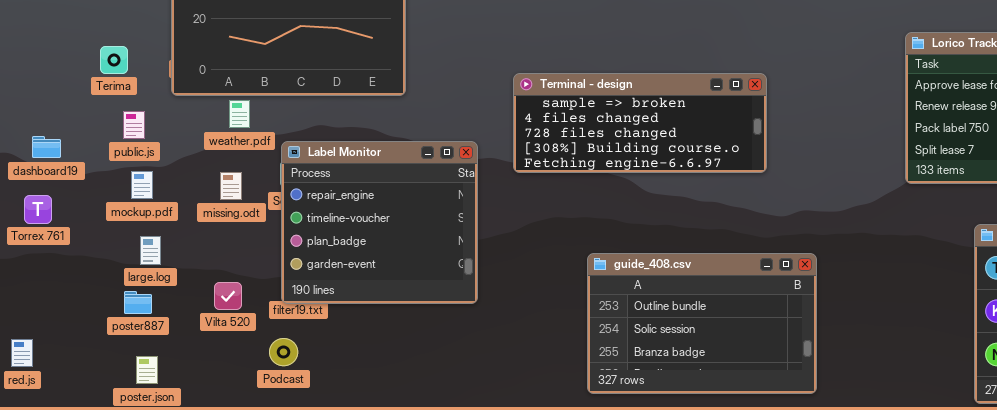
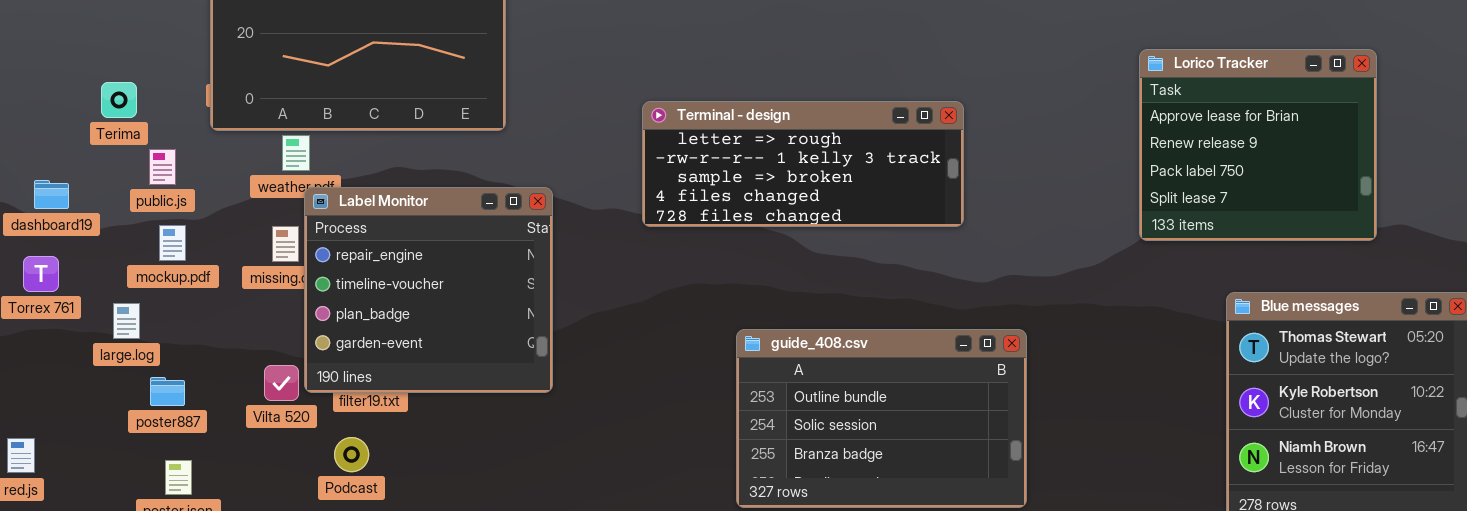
Terima: [100,46,128,74] -> [101,82,137,118], moved
Terminal - design: [513,73,767,173] -> [642,101,964,227], scrolled up 2 rows
Label Monitor: [281,141,478,304] -> [304,187,553,393], moved
large.log: [140,236,161,265] -> [113,303,140,339], moved

